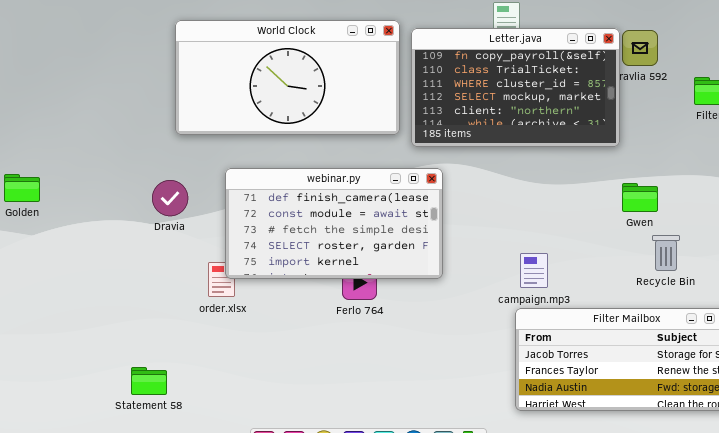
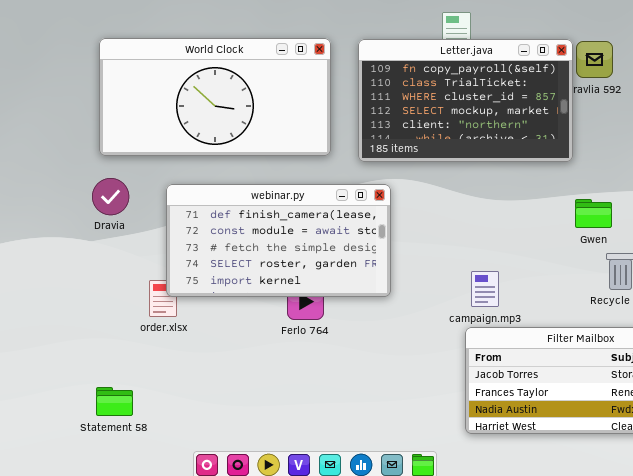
World Clock: [175,20,400,135] -> [99,38,331,156], moved
Dravia: [152,180,188,216] -> [92,178,129,215], moved
Statement 58: [131,367,167,395] -> [96,387,133,416], moved

